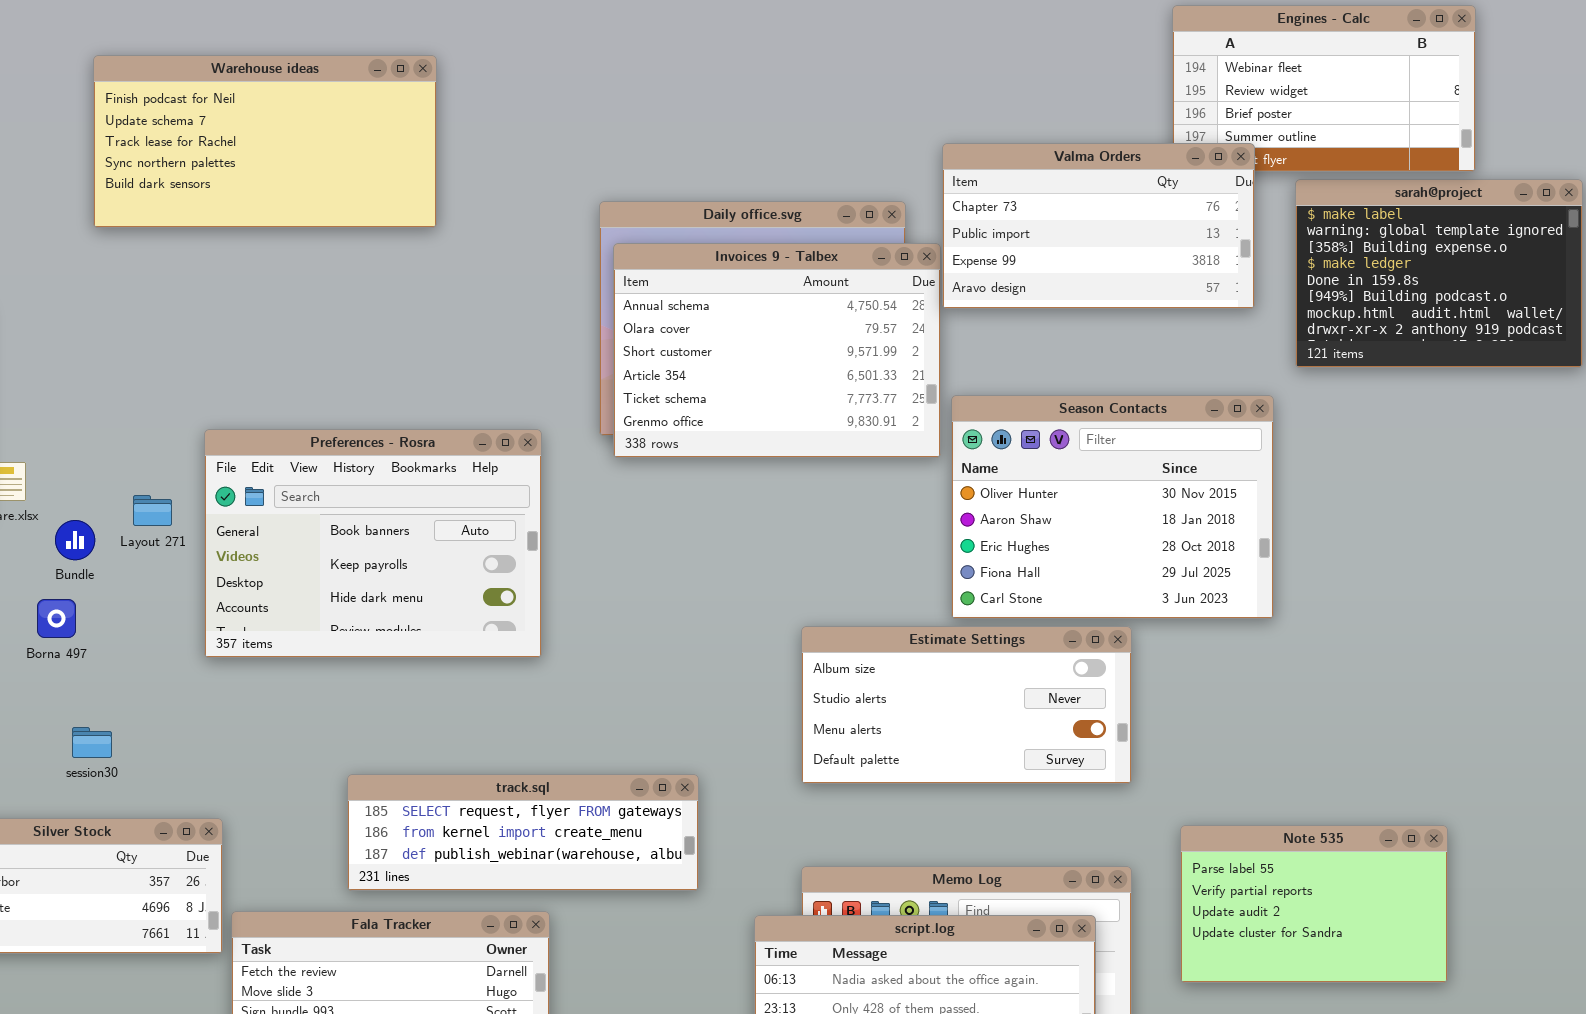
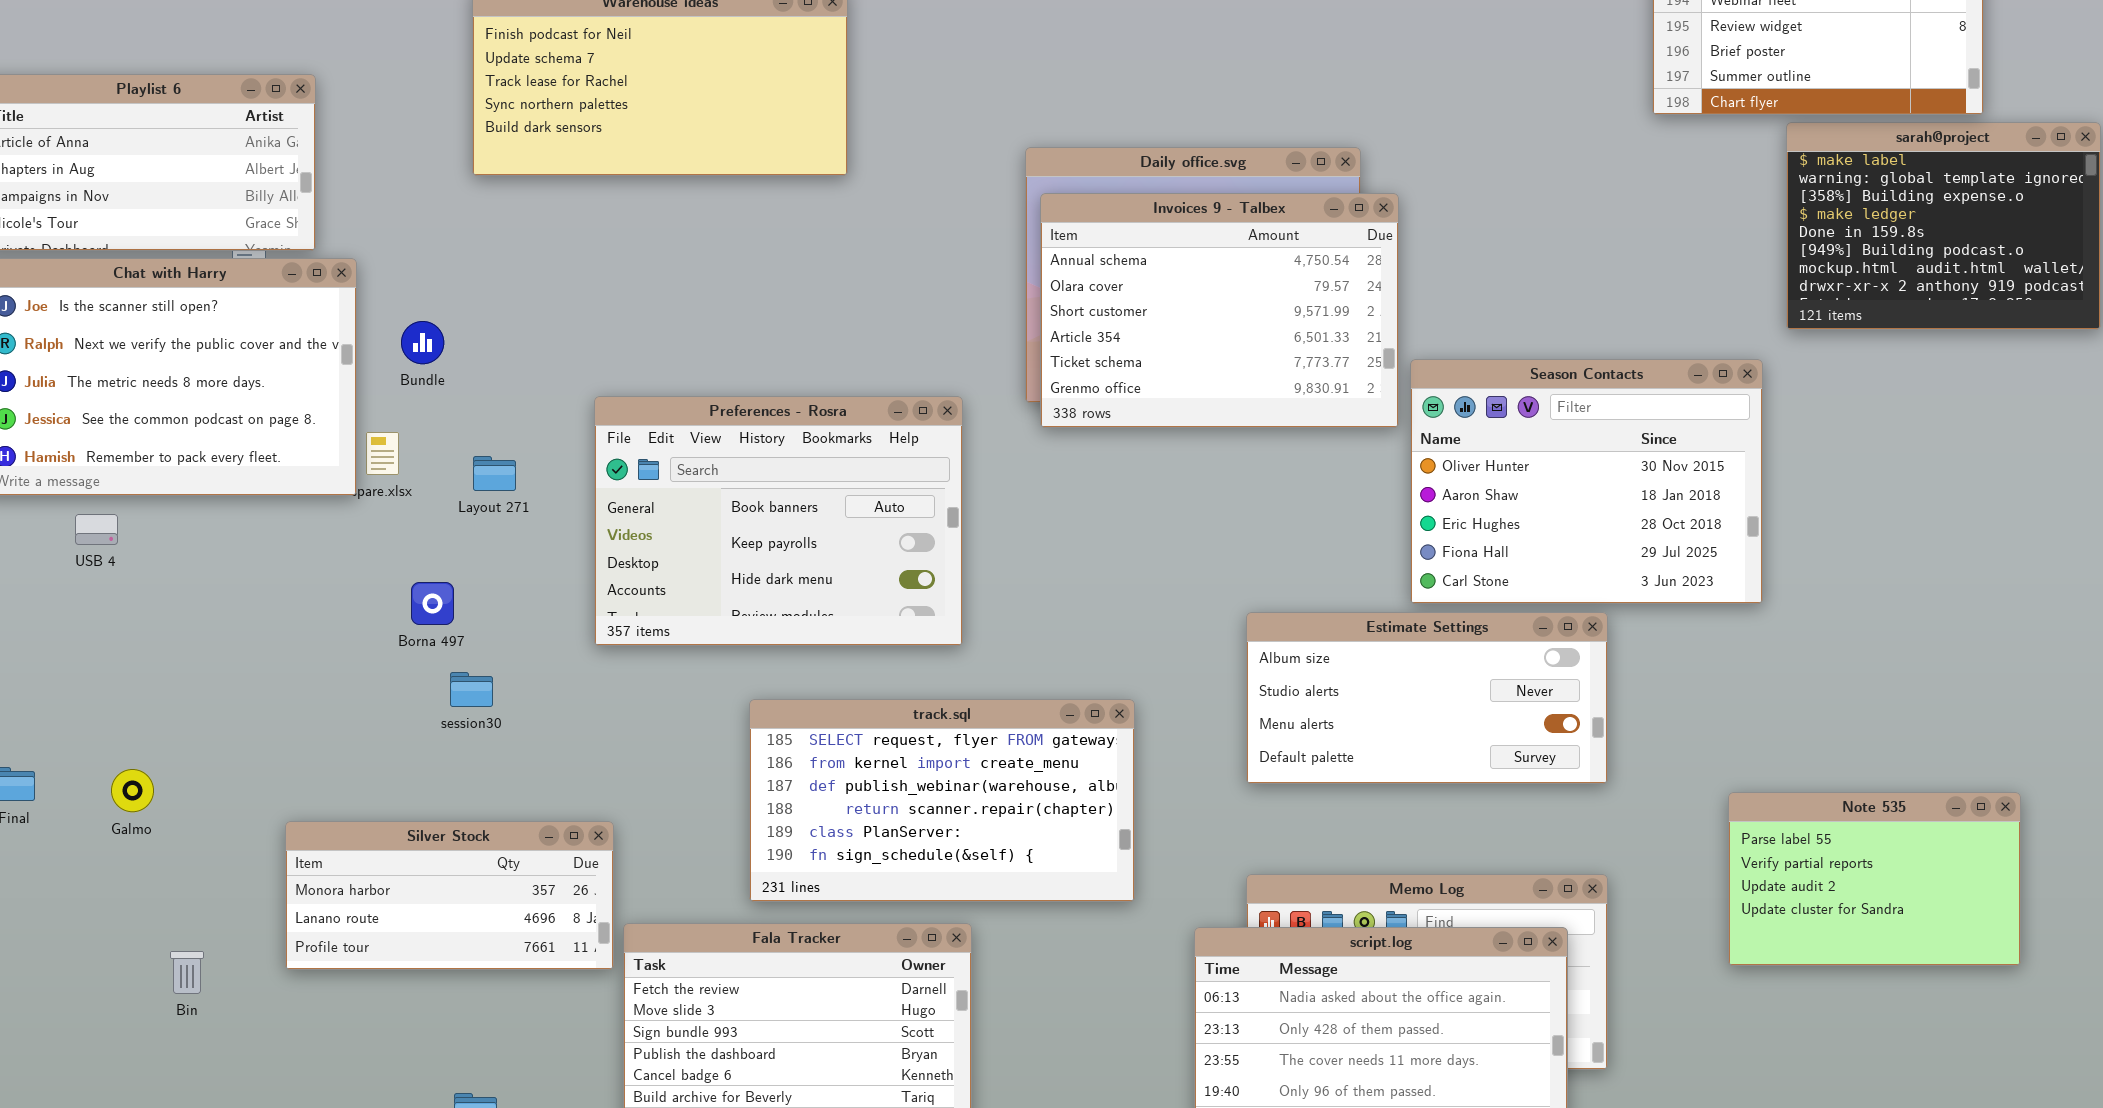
Valma Orders: [942,143,1255,309] -> none, closed
Layout 271: [133,495,172,526] -> [473,456,516,491], moved
Bundle: [55,520,95,560] -> [401,321,444,364], moved
session30: [72,727,112,758] -> [450,672,493,707], moved
track.sql: [347,774,699,891] -> [749,699,1135,902], resized
Note 535: [1180,825,1448,983] -> [1728,792,2021,966], moved

